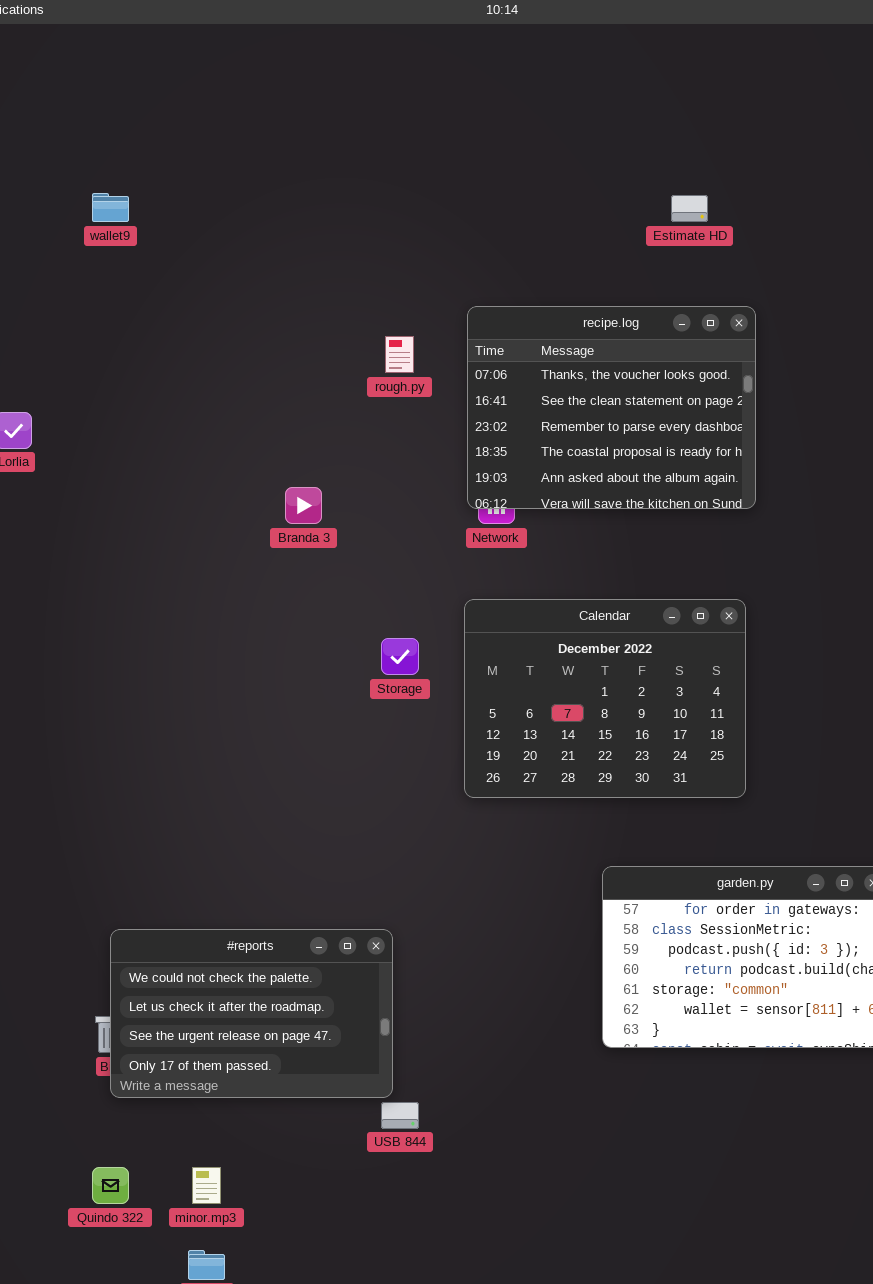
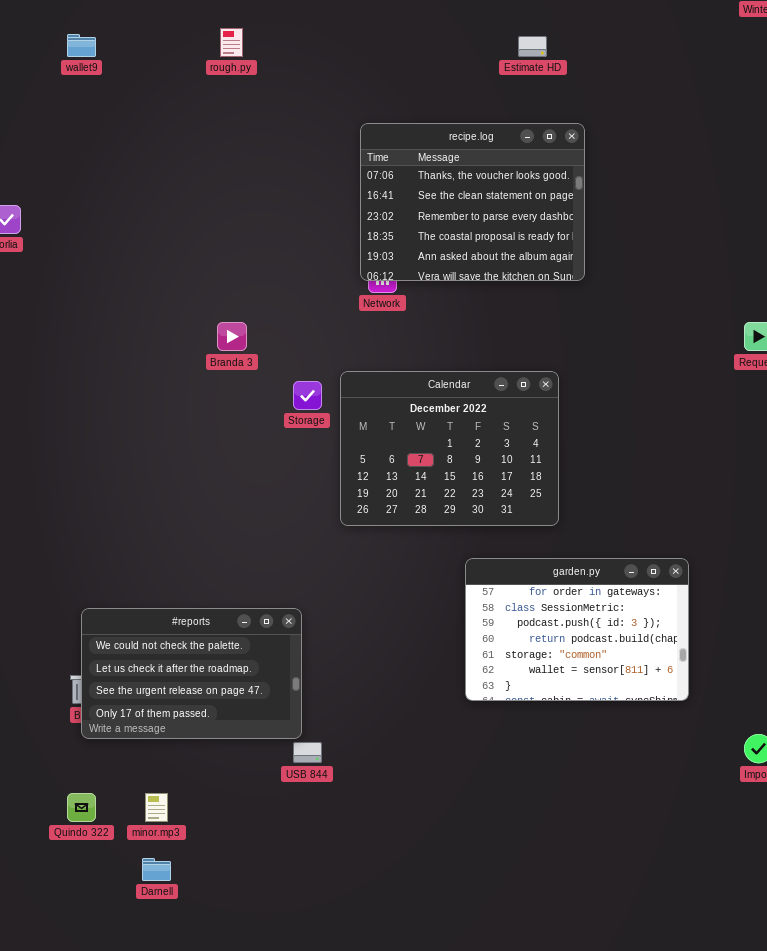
rough.py: [385,336,414,373] -> [220,28,243,57], moved
Branda 3: [285,487,322,524] -> [217,322,247,351], moved
Calendar: [464,599,746,798] -> [340,371,559,526], moved

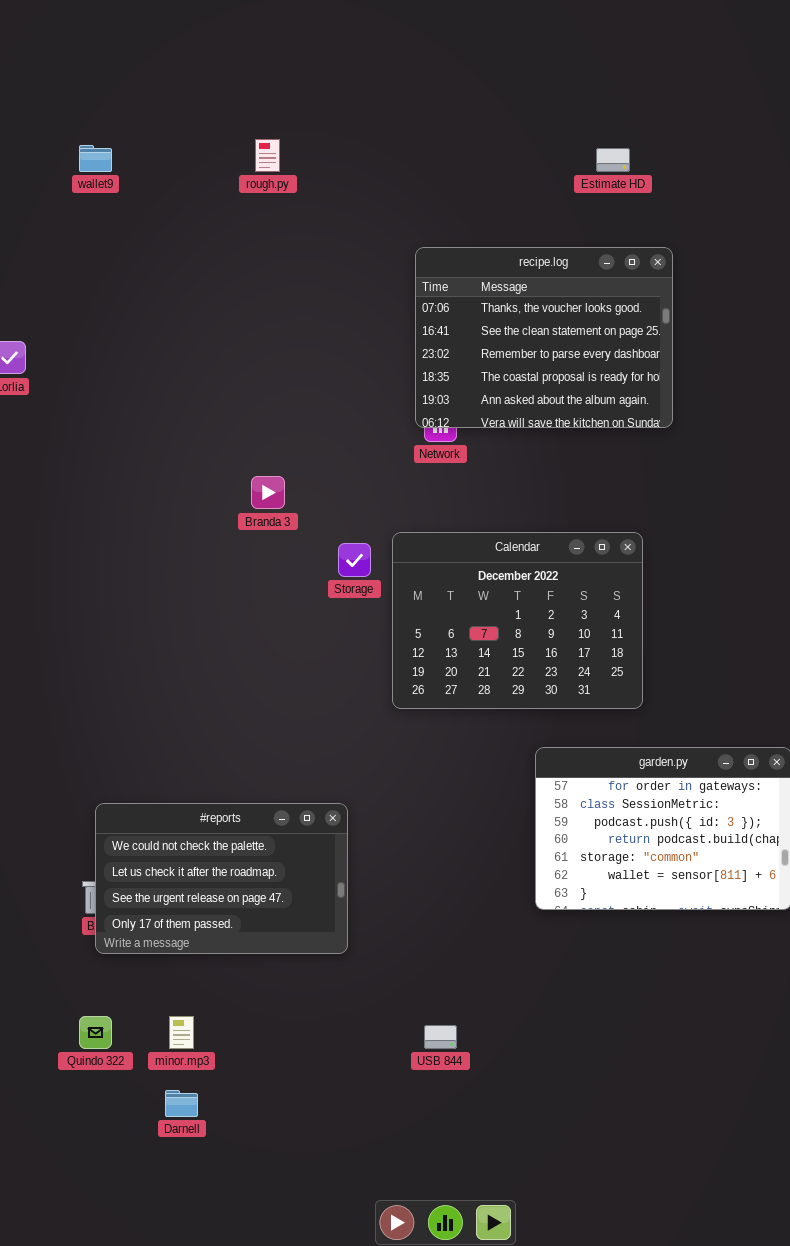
USB 844: [293,742,322,763] -> [424,1025,457,1049], moved

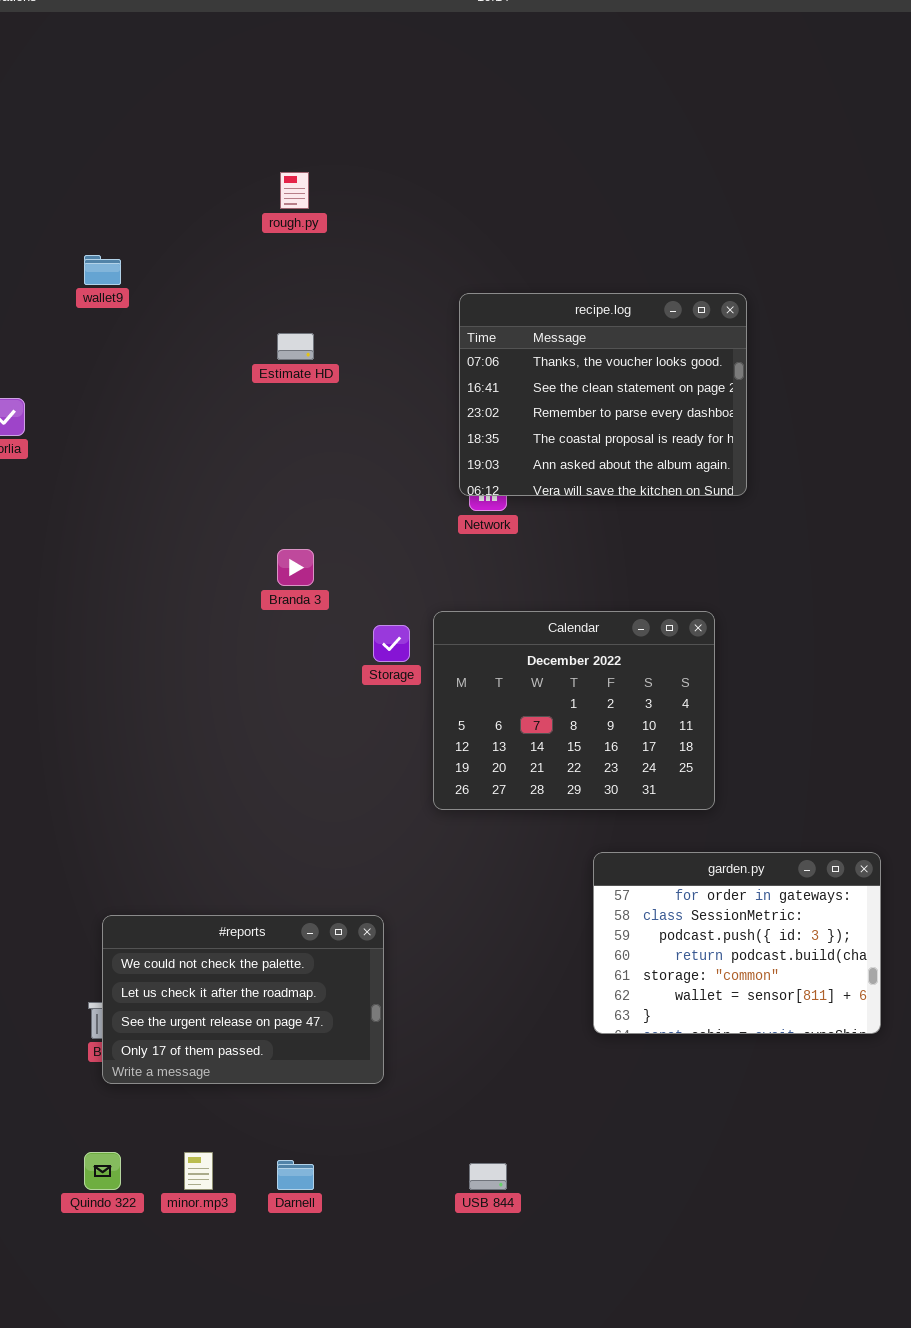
wallet9: [79,145,112,172] -> [84,255,121,285], moved
Estimate HD: [596,148,630,172] -> [277,333,314,360], moved
Darnell: [165,1090,198,1117] -> [277,1160,314,1190], moved

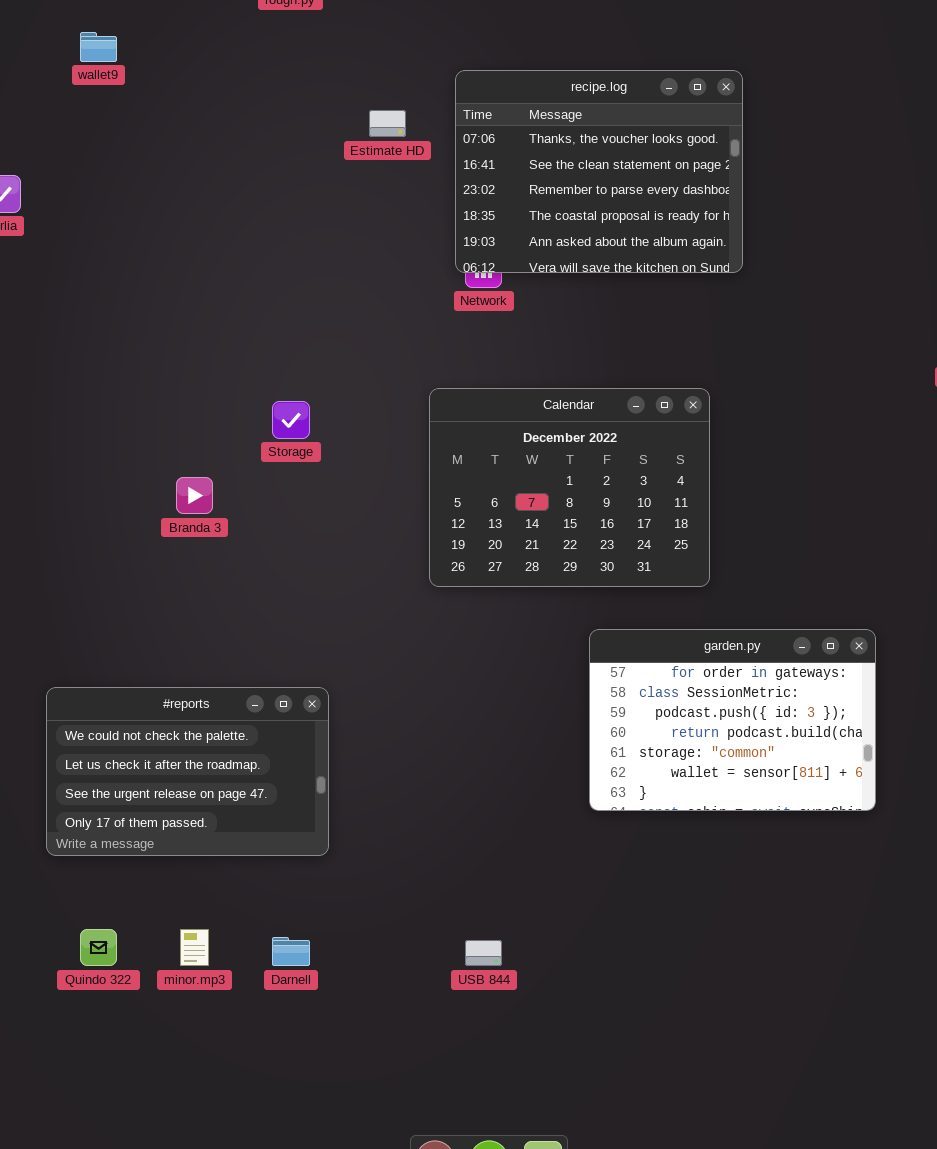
Estimate HD: [277,333,314,360] -> [369,110,406,137], moved
Branda 3: [277,549,314,586] -> [176,477,213,514], moved
Storage: [373,625,410,662] -> [272,401,310,439], moved
#reports: [102,915,384,1084] -> [46,687,329,856], moved

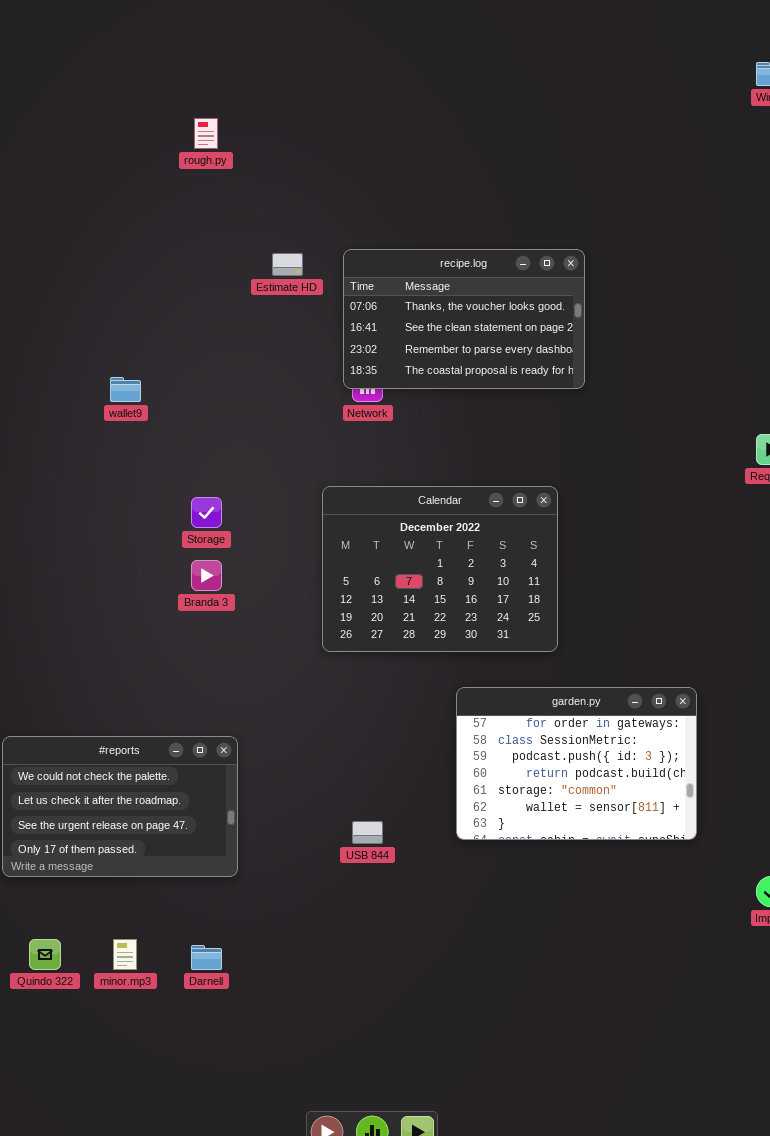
wallet9: [80,32,117,62] -> [110,377,141,402], moved
recipe.log: [455,70,743,273] -> [343,249,585,389], resized
Branda 3: [176,477,213,514] -> [191,560,222,591], moved
USB 844: [465,940,502,966] -> [352,821,383,844], moved

